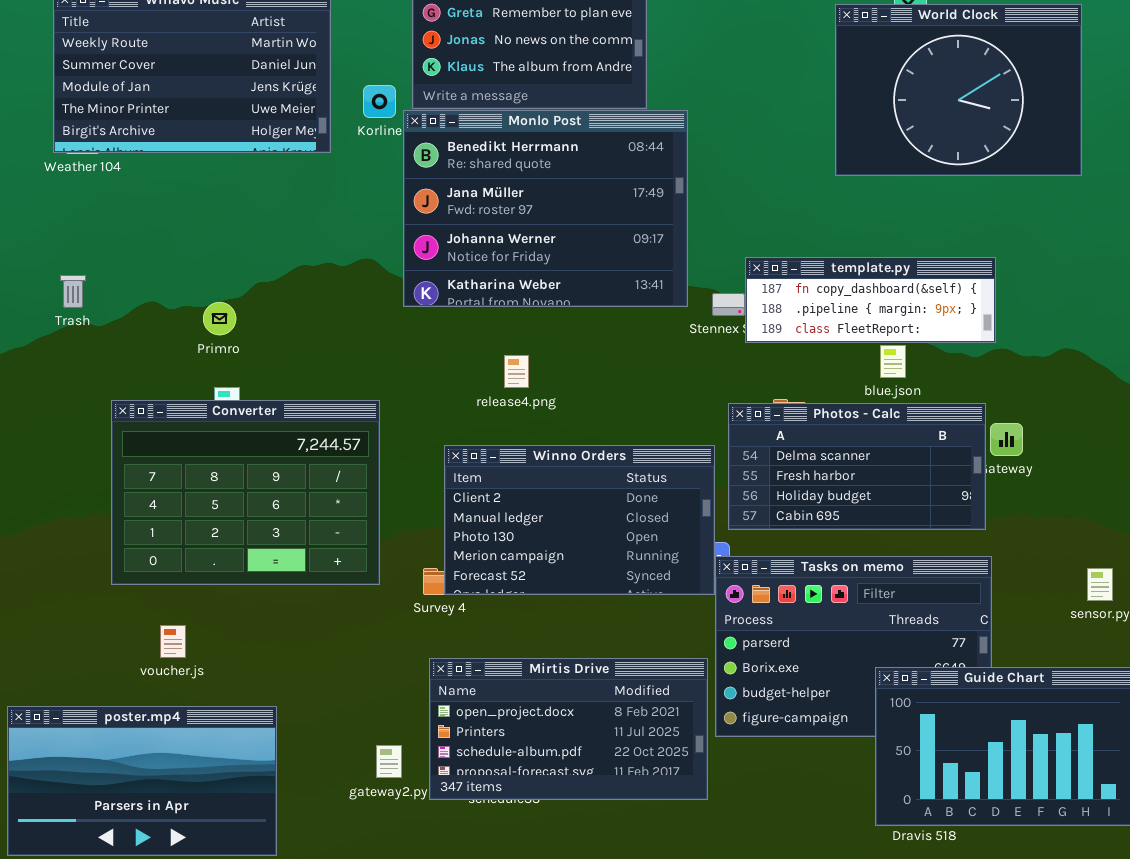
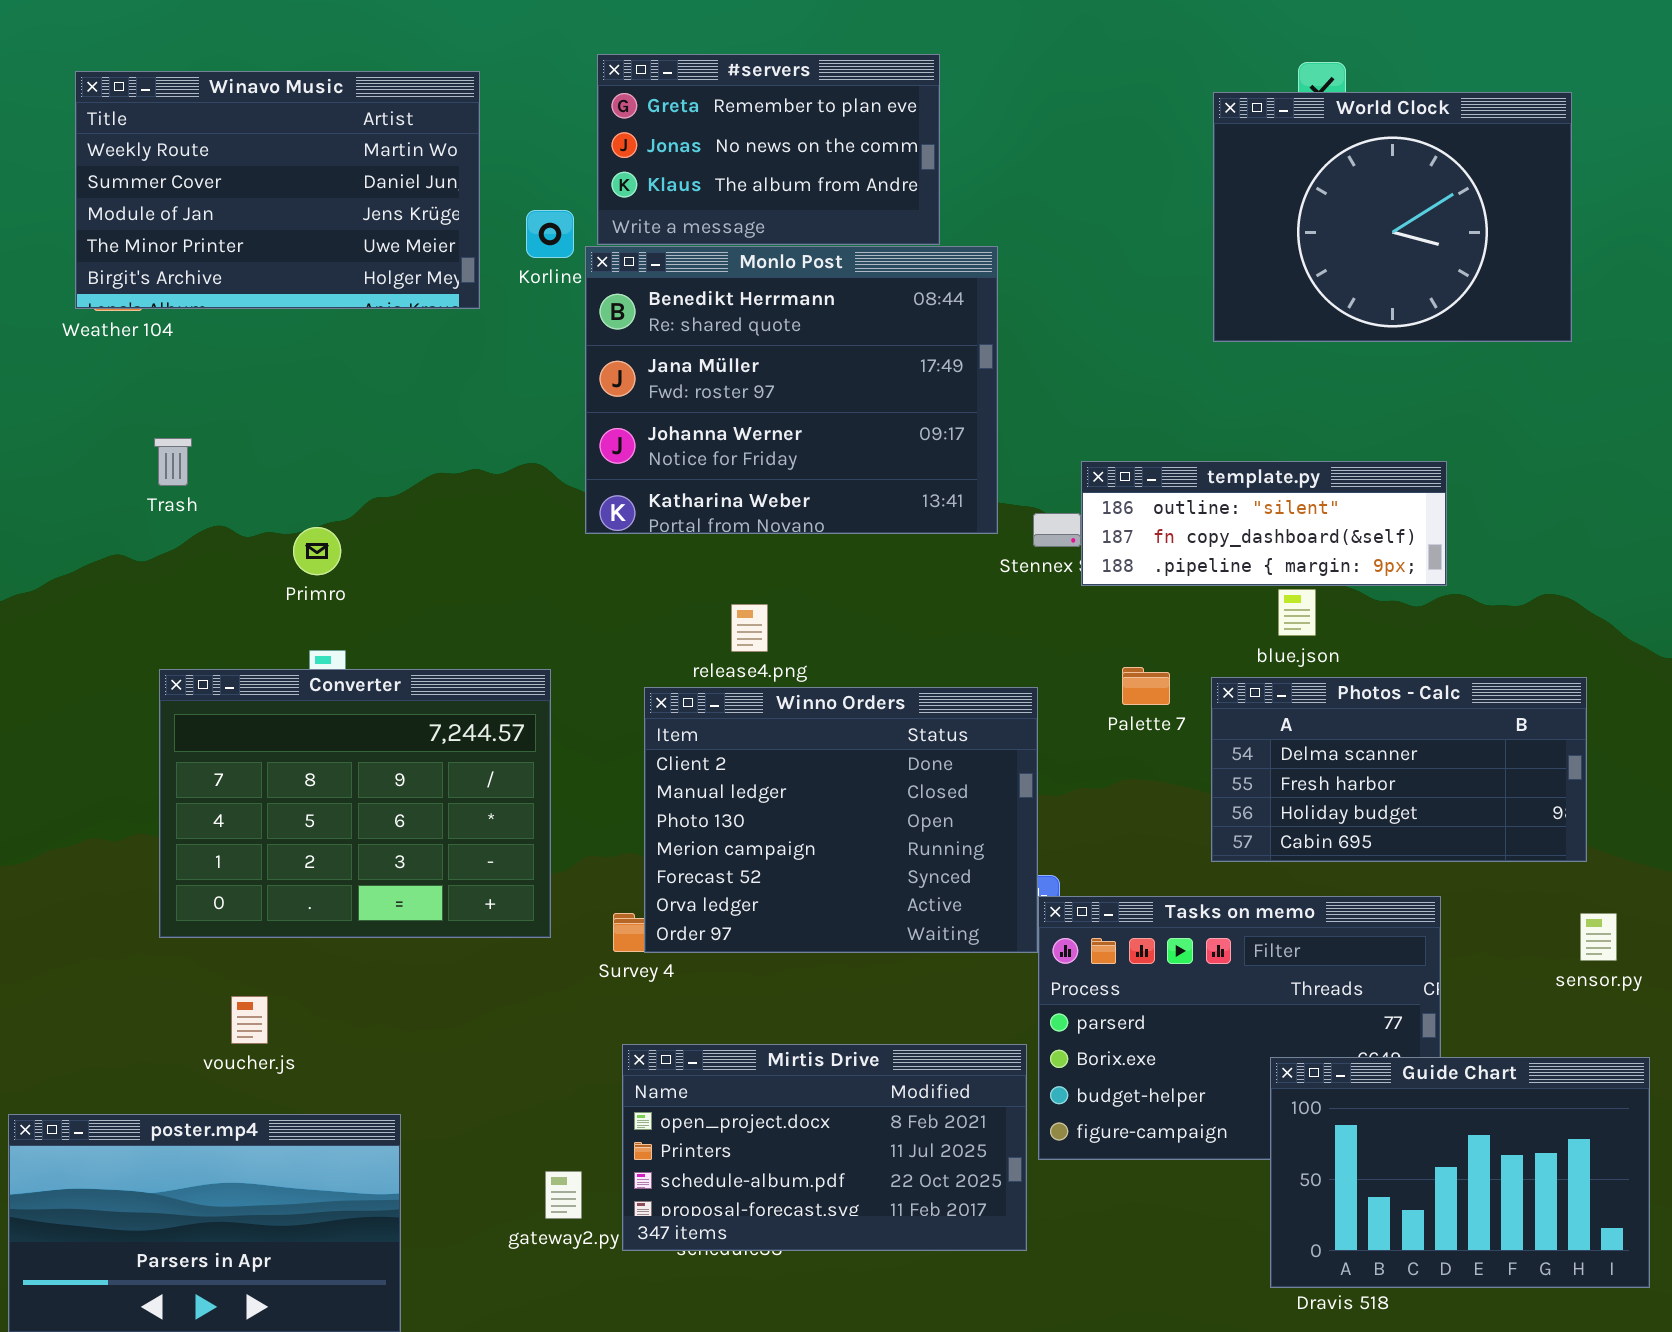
template.py: [745,257,996,343] -> [1081,461,1447,586], scrolled up 1 row
Trash: [60,275,86,308] -> [154,438,192,486], moved
Photos - Calc: [728,403,986,530] -> [1211,677,1587,862], moved
Winno Orders: [444,445,715,595] -> [644,687,1038,953], resized

